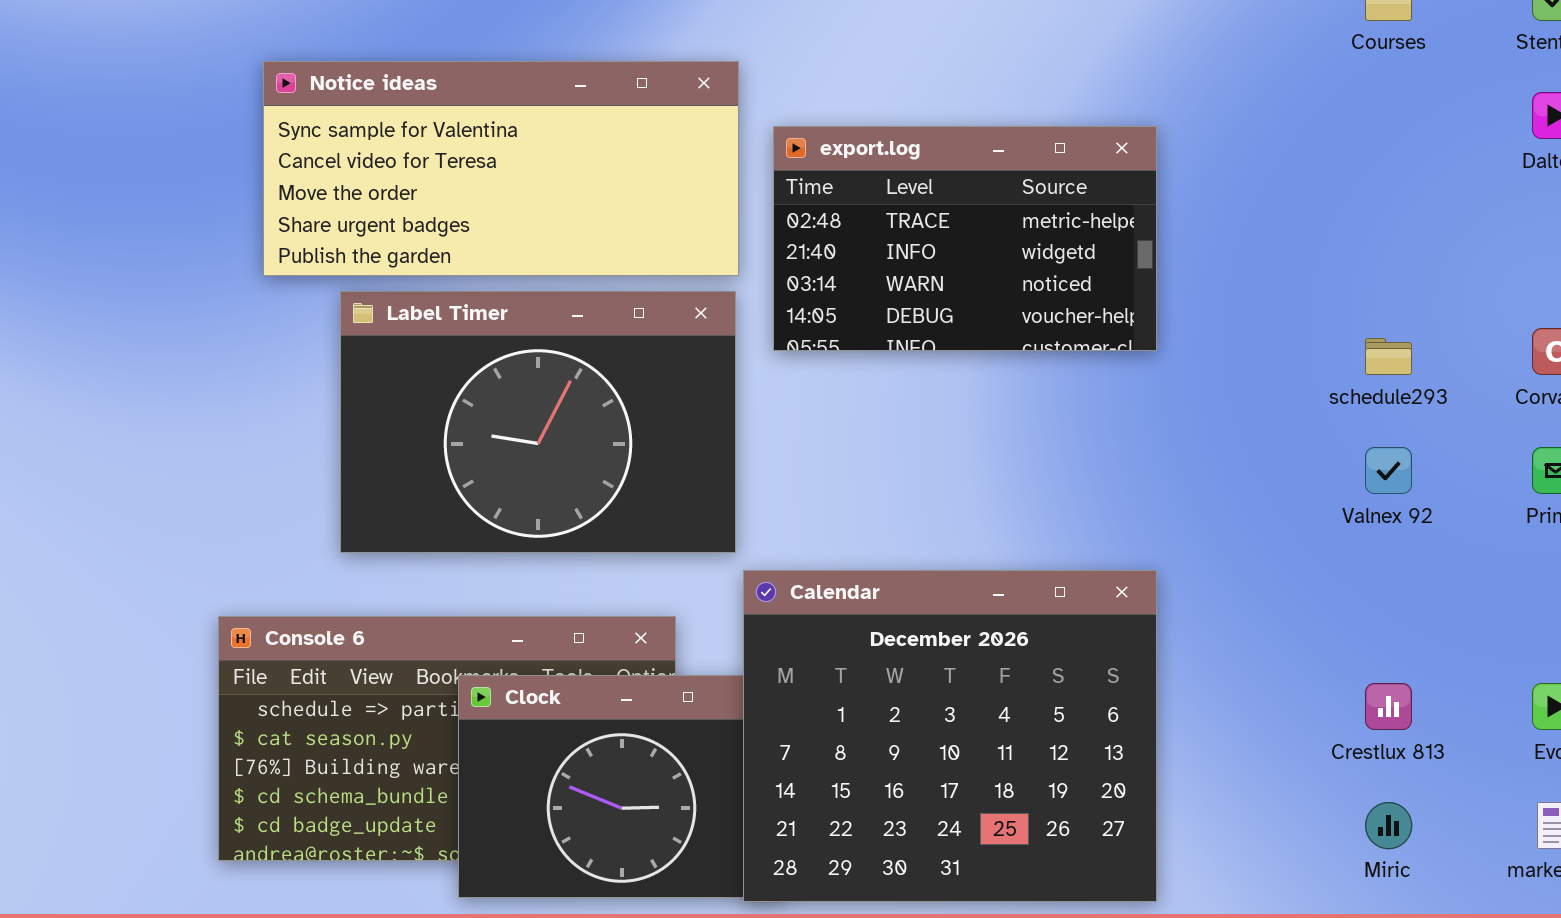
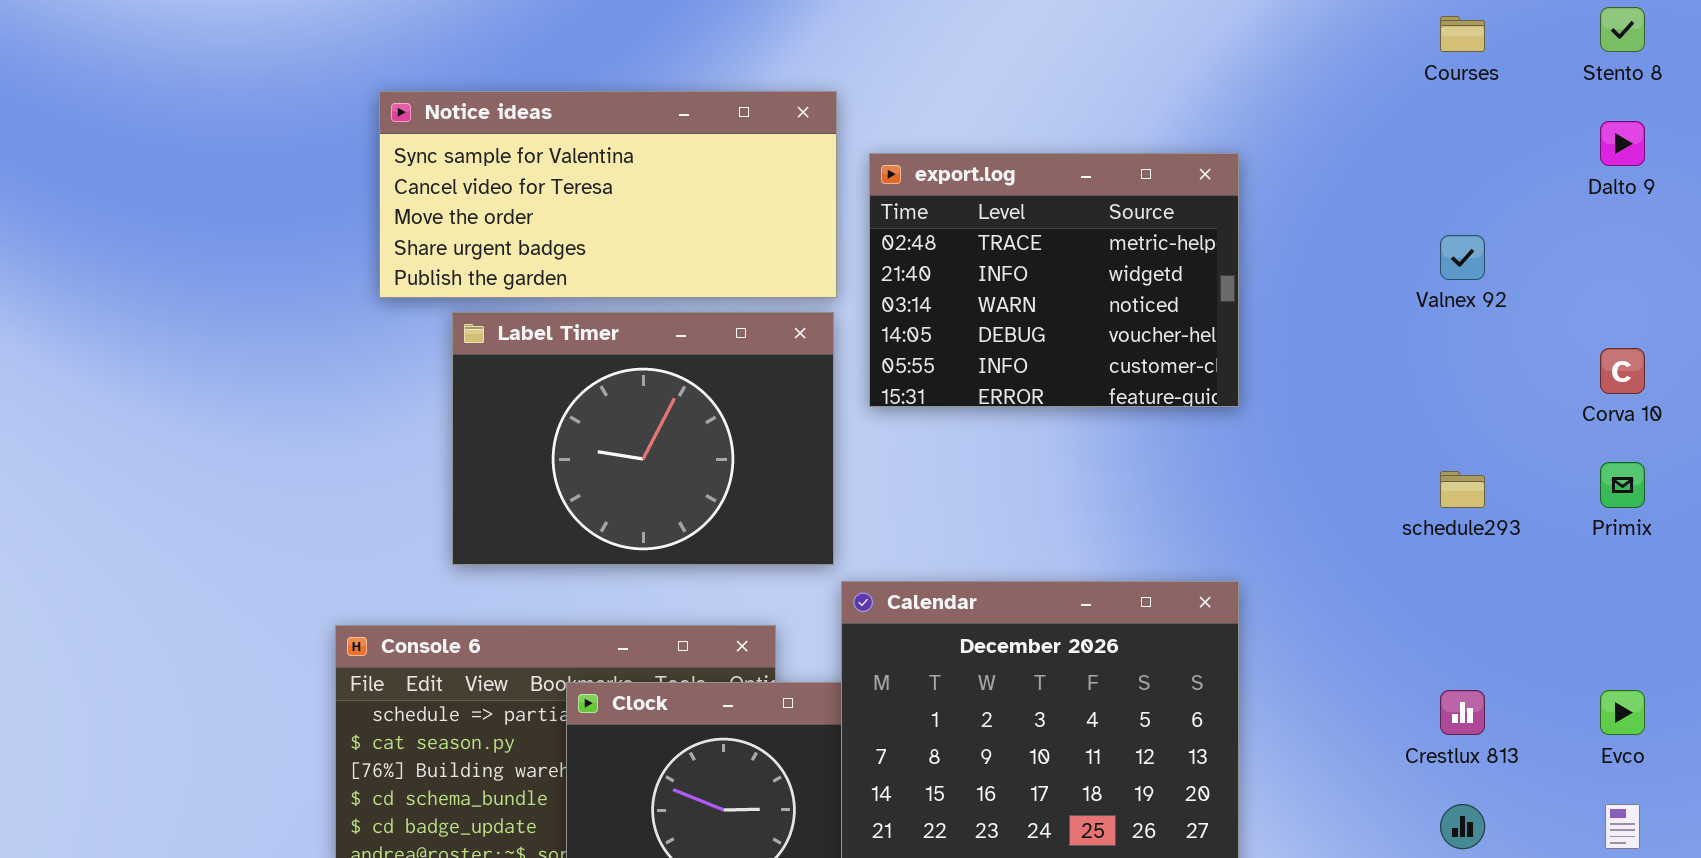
export.log: [773,126,1157,351] -> [869,153,1239,407], resized
schedule293: [1365,338,1412,375] -> [1440,471,1485,508], moved
Valnex 92: [1365,447,1412,494] -> [1440,235,1485,280], moved

